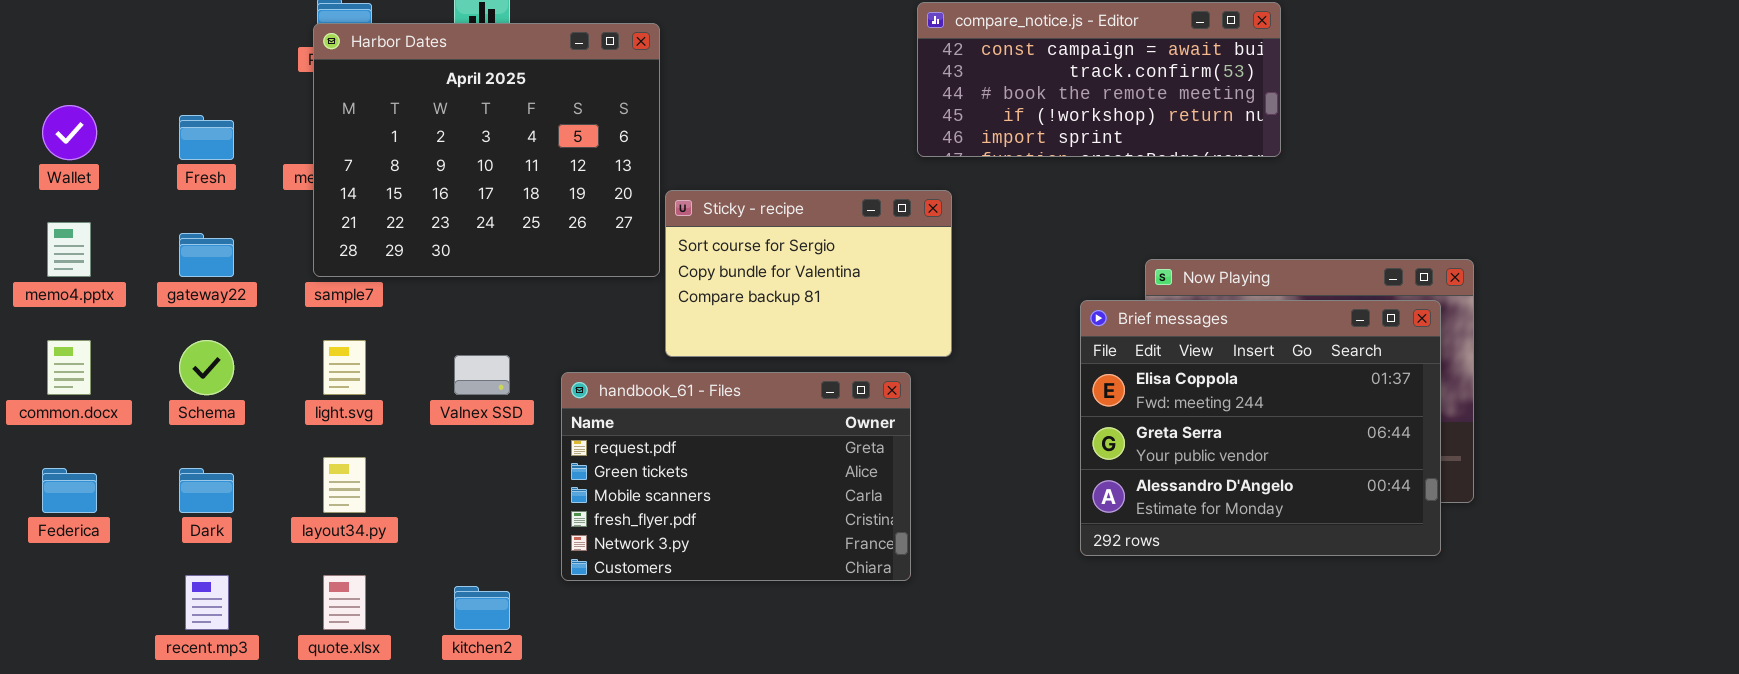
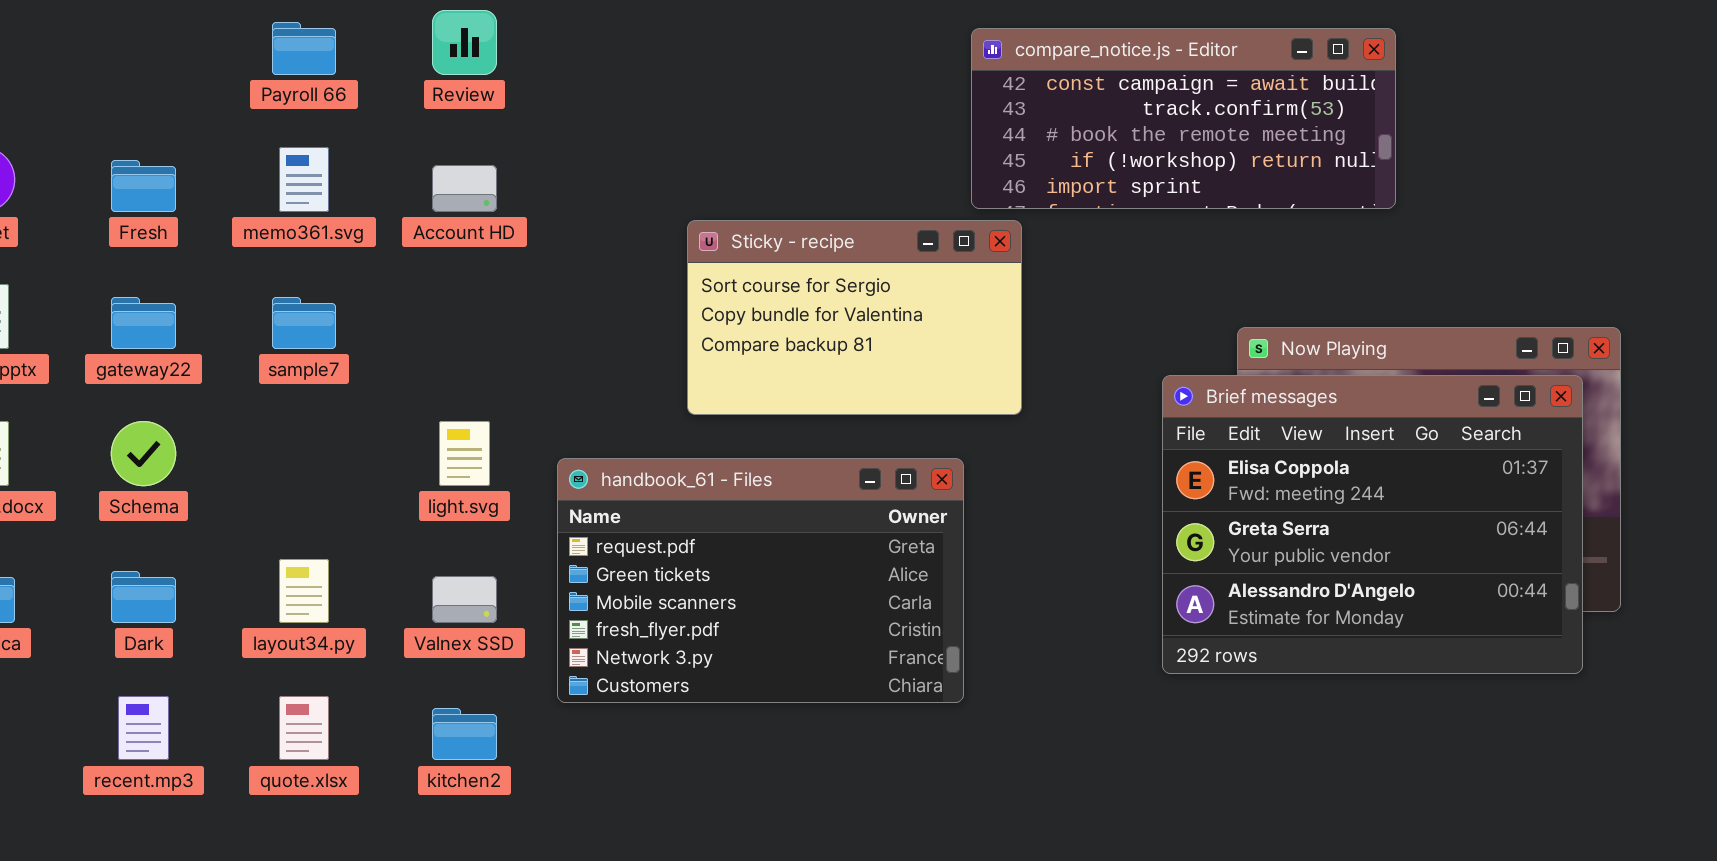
Harbor Dates: [313,23,660,277] -> none, closed
Sticky - recipe: [665,190,952,357] -> [687,220,1022,415], moved
light.svg: [323,340,366,395] -> [439,421,490,486], moved
Valnex SSD: [454,355,510,395] -> [432,576,497,623], moved

